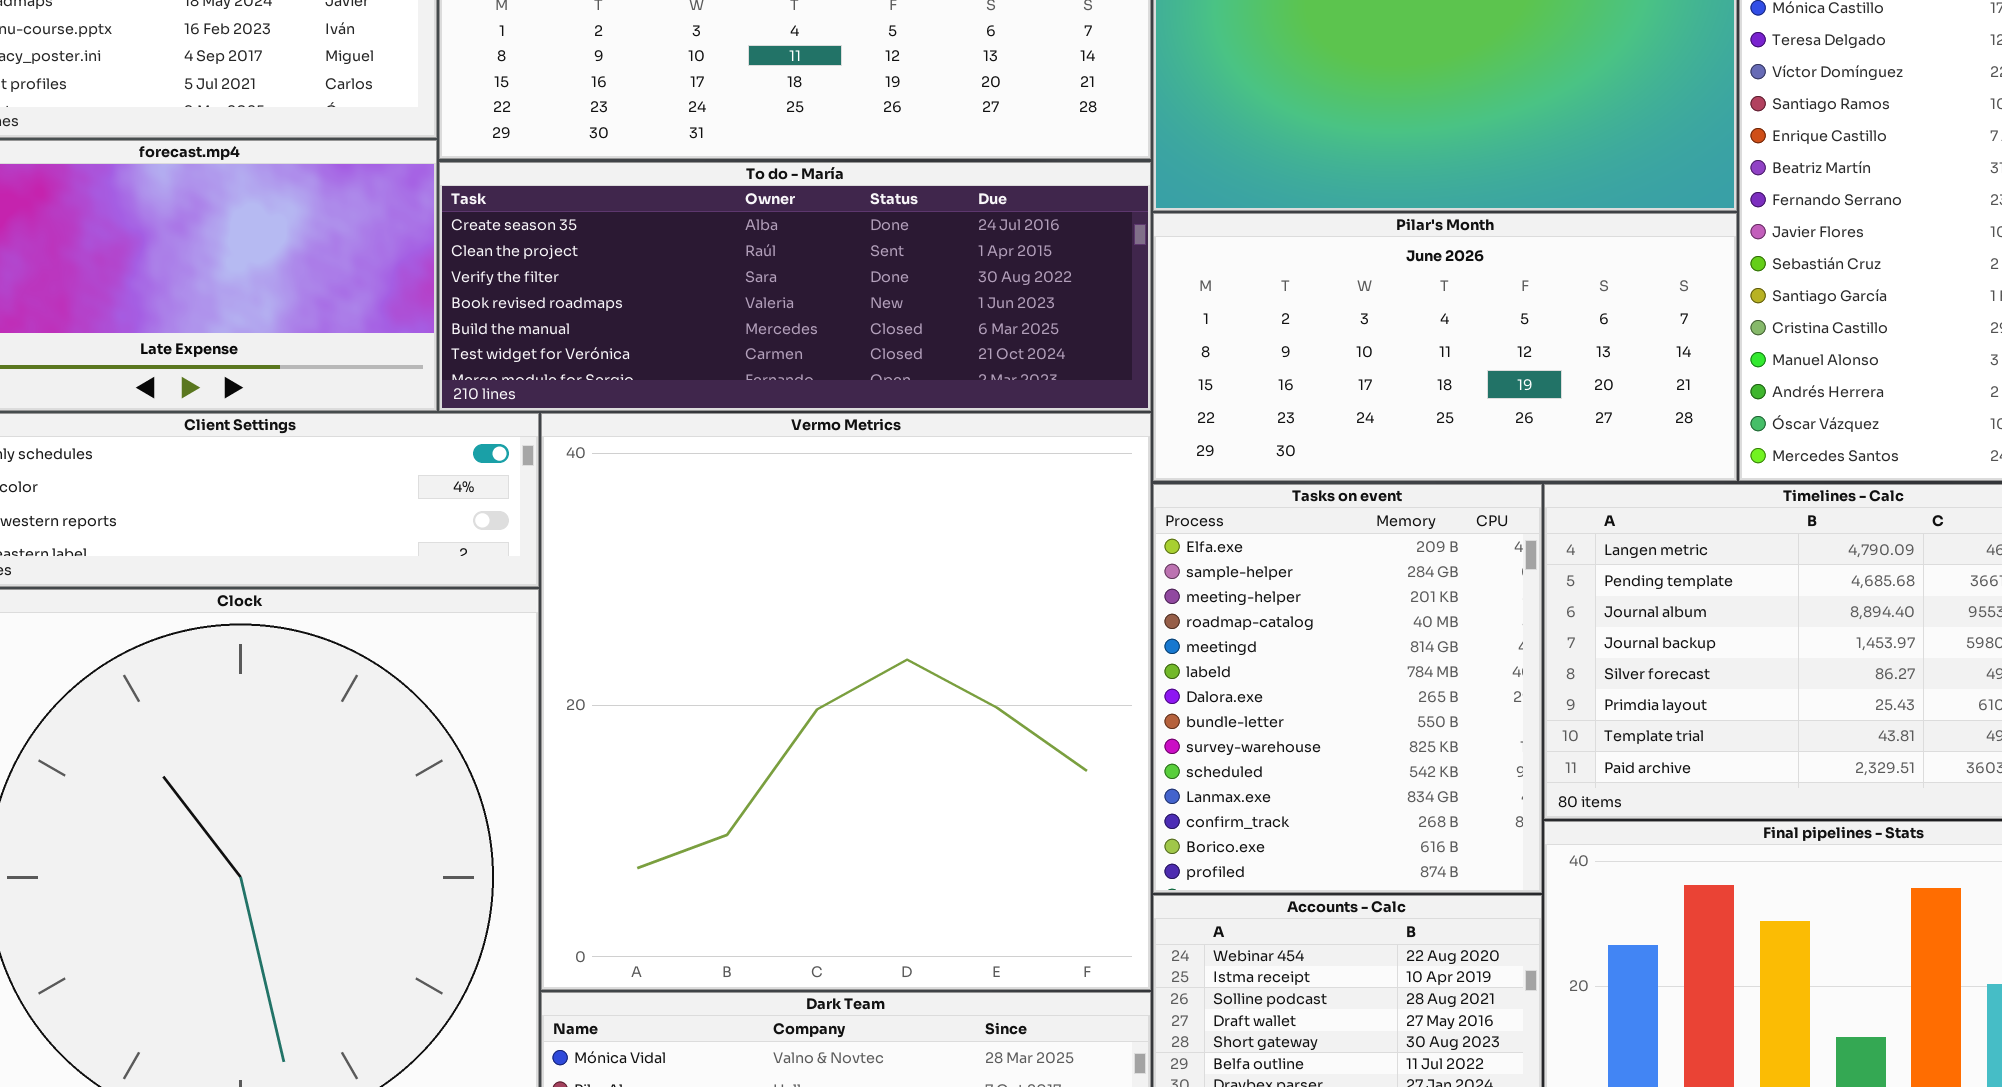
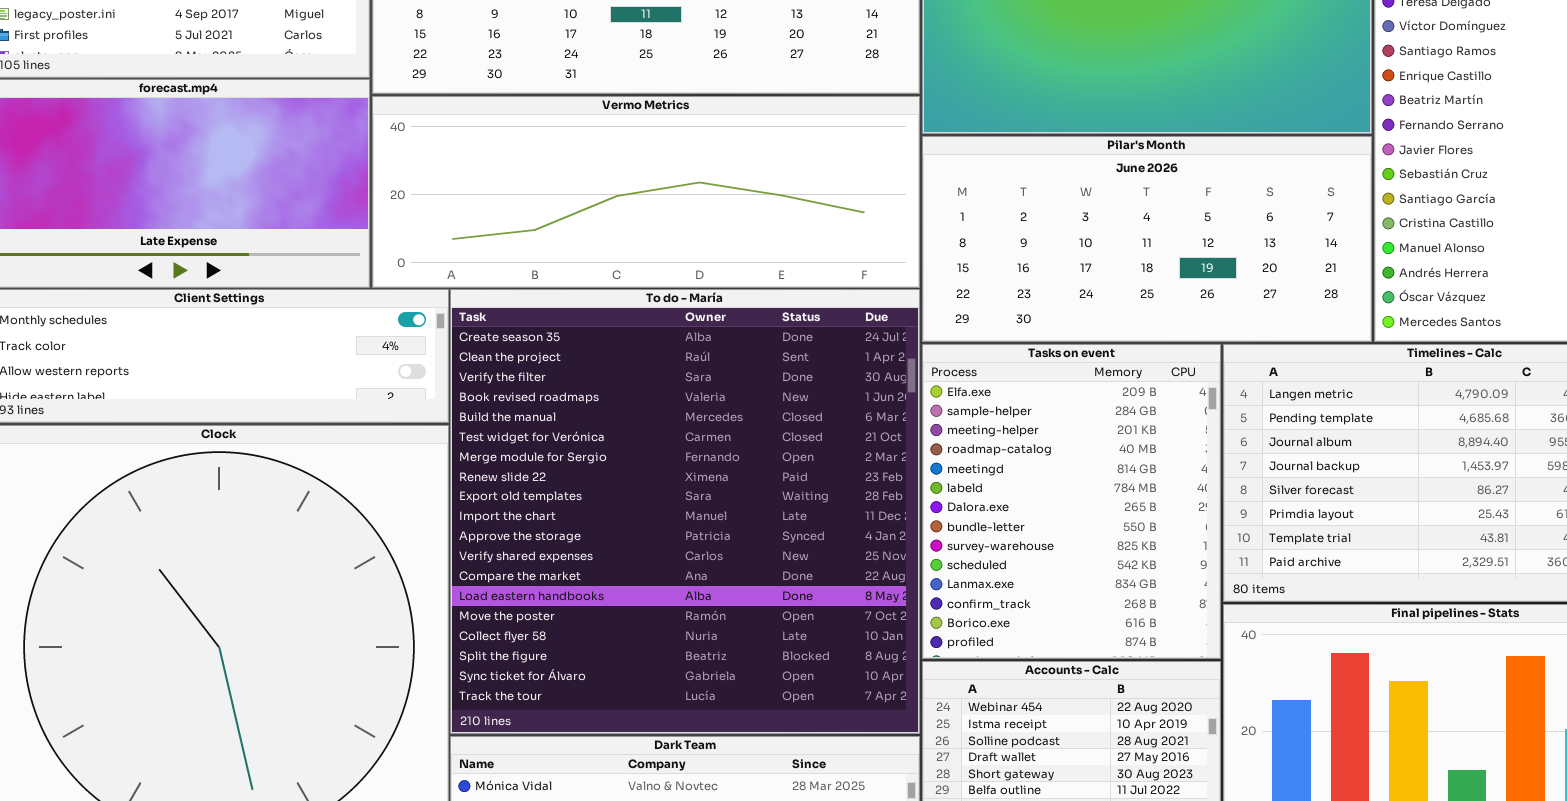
To do - María: [439,162,1151,411] -> [450,289,920,734], moved, resized
Vermo Metrics: [541,413,1151,990] -> [372,96,920,288], moved, resized

